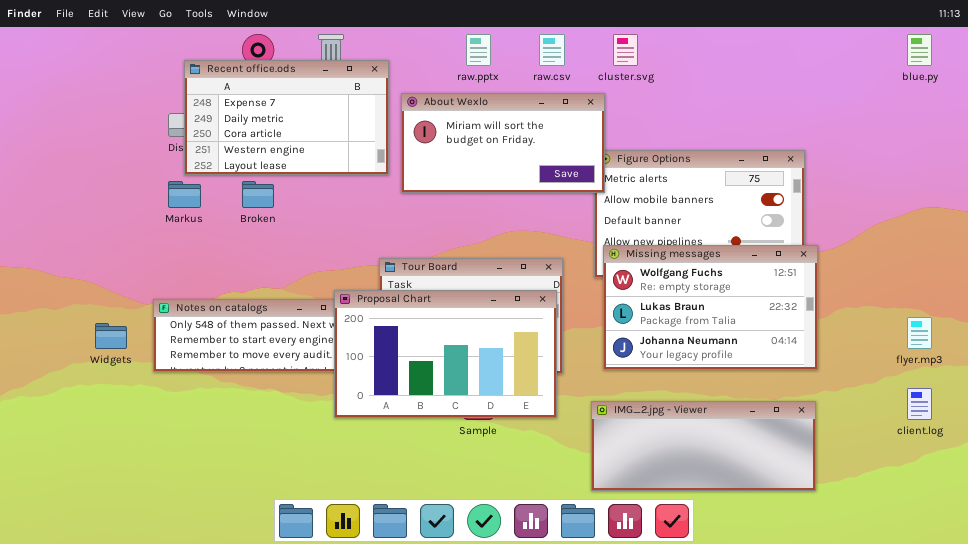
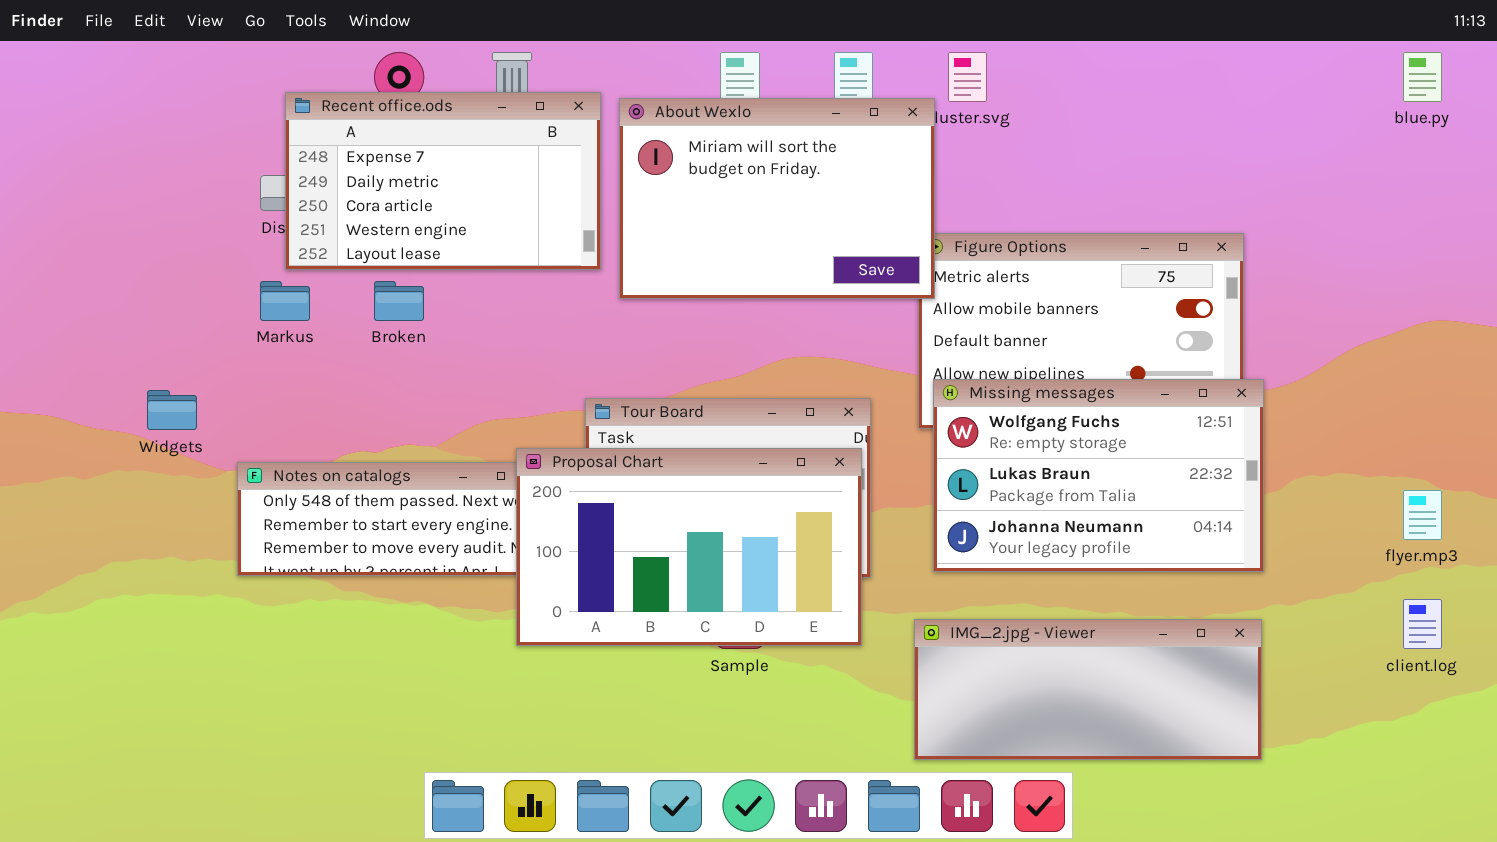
About Wexlo: [401,93,605,193] -> [619,98,935,299], resized
Widgets: [95,323,127,349] -> [147,390,197,430], moved

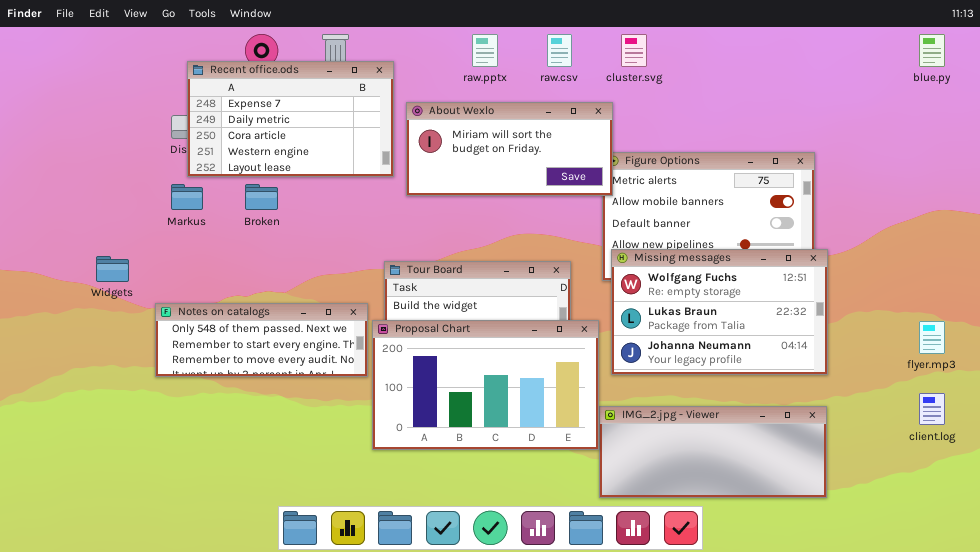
About Wexlo: [619,98,935,299] -> [406,102,613,196], resized
Proposal Chart: [516,448,862,646] -> [372,320,599,450], moved

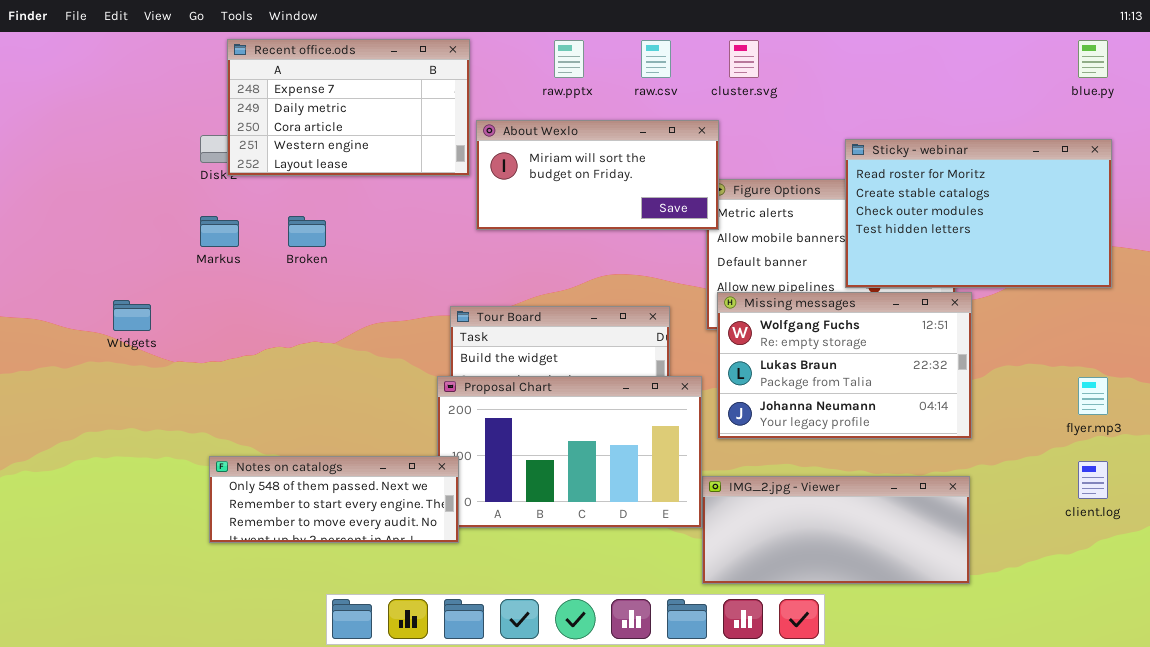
Recent office.ods: [187,61,394,177] -> [227,39,470,176], moved
Sticky - webinar: none -> [845,139,1112,288], opened
Notes on catalogs: [155,303,368,377] -> [209,456,459,543], moved

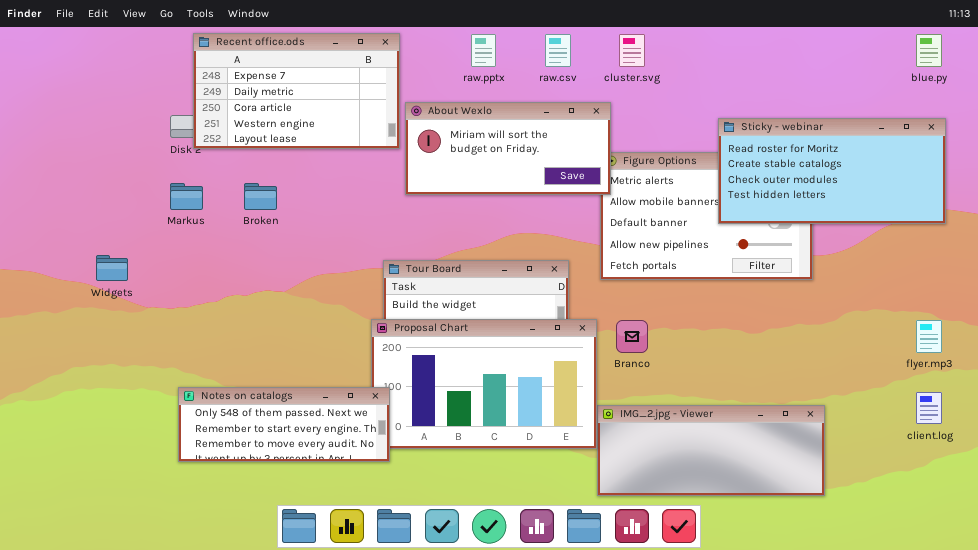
Sticky - webinar: [845,139,1112,288] -> [718,118,946,224], resized
Missing messages: [717,292,972,439] -> none, closed

